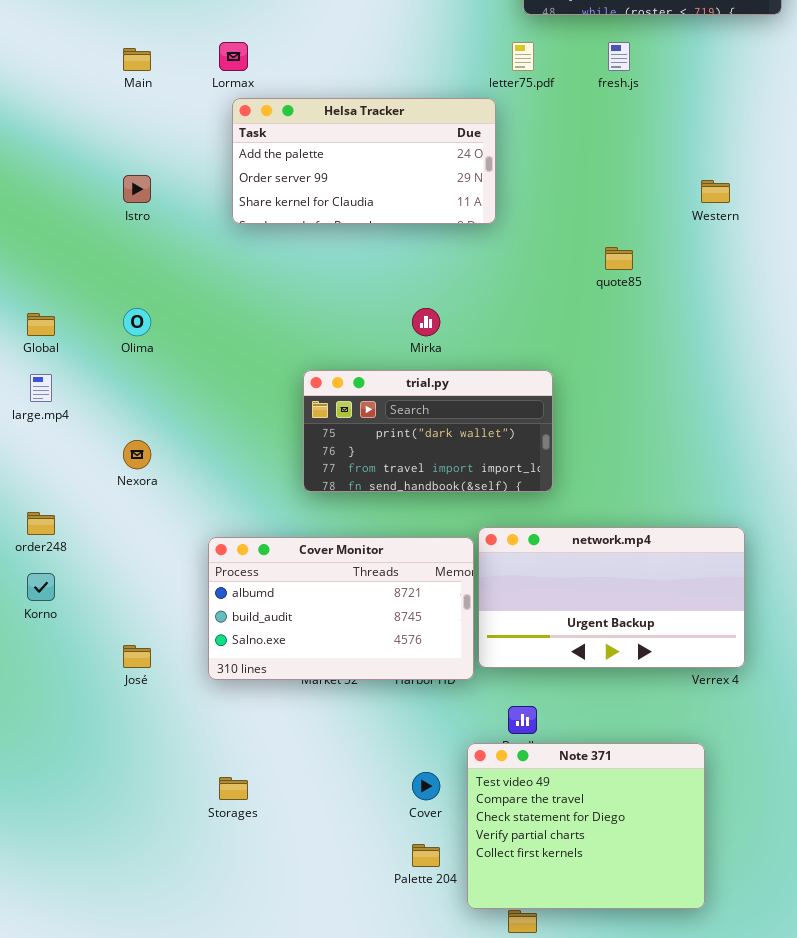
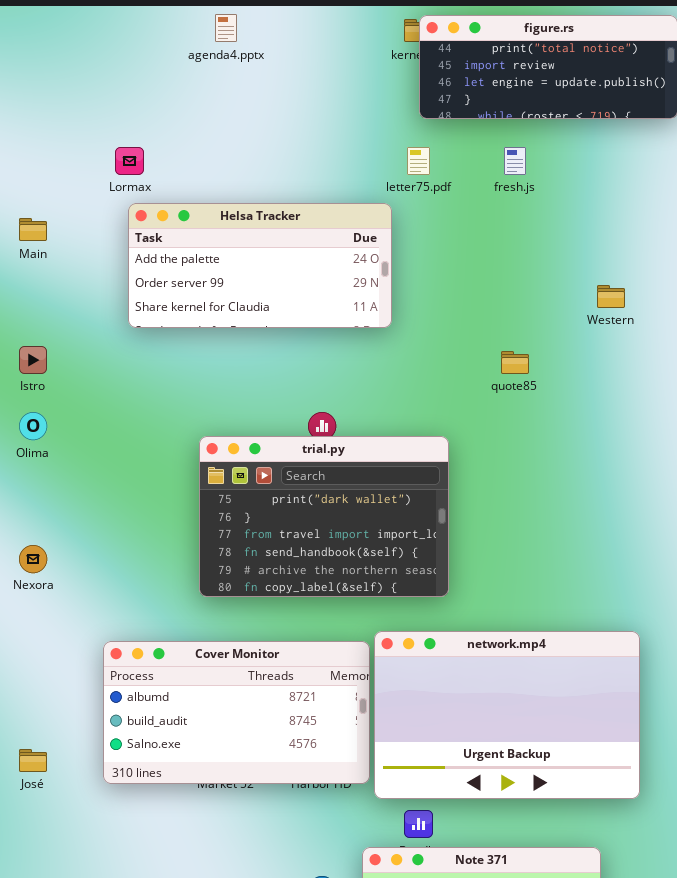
Main: [123,48,151,71] -> [19,218,47,241], moved
Istro: [123,175,151,203] -> [19,346,47,374], moved
trial.py: [303,370,553,492] -> [199,436,449,597], resized
network.mp4: [478,527,745,668] -> [374,631,640,799], resized

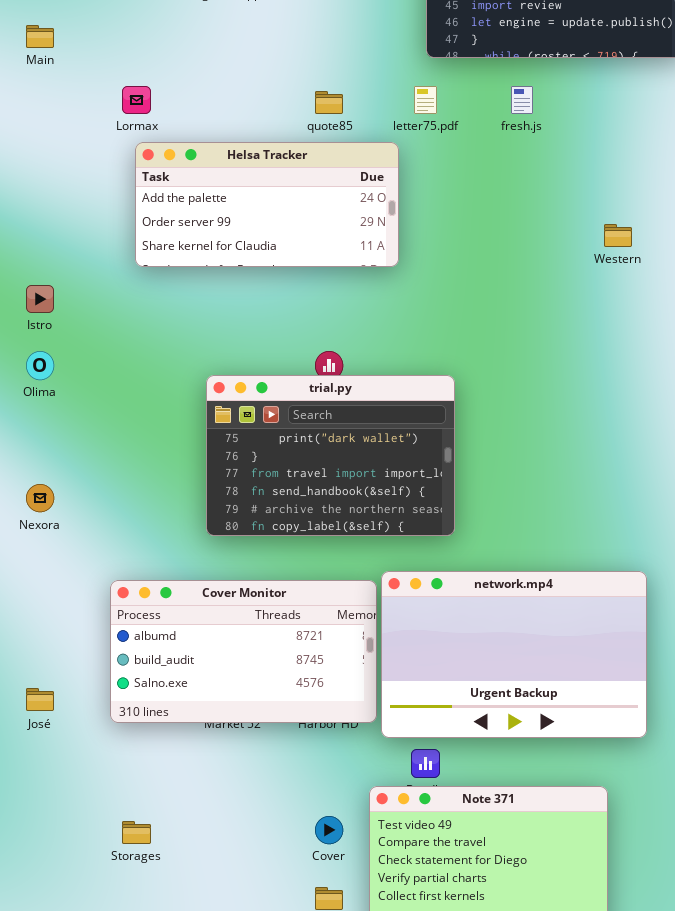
Main: [19,218,47,241] -> [26,25,54,48], moved
quote85: [501,351,529,374] -> [315,91,343,114], moved

